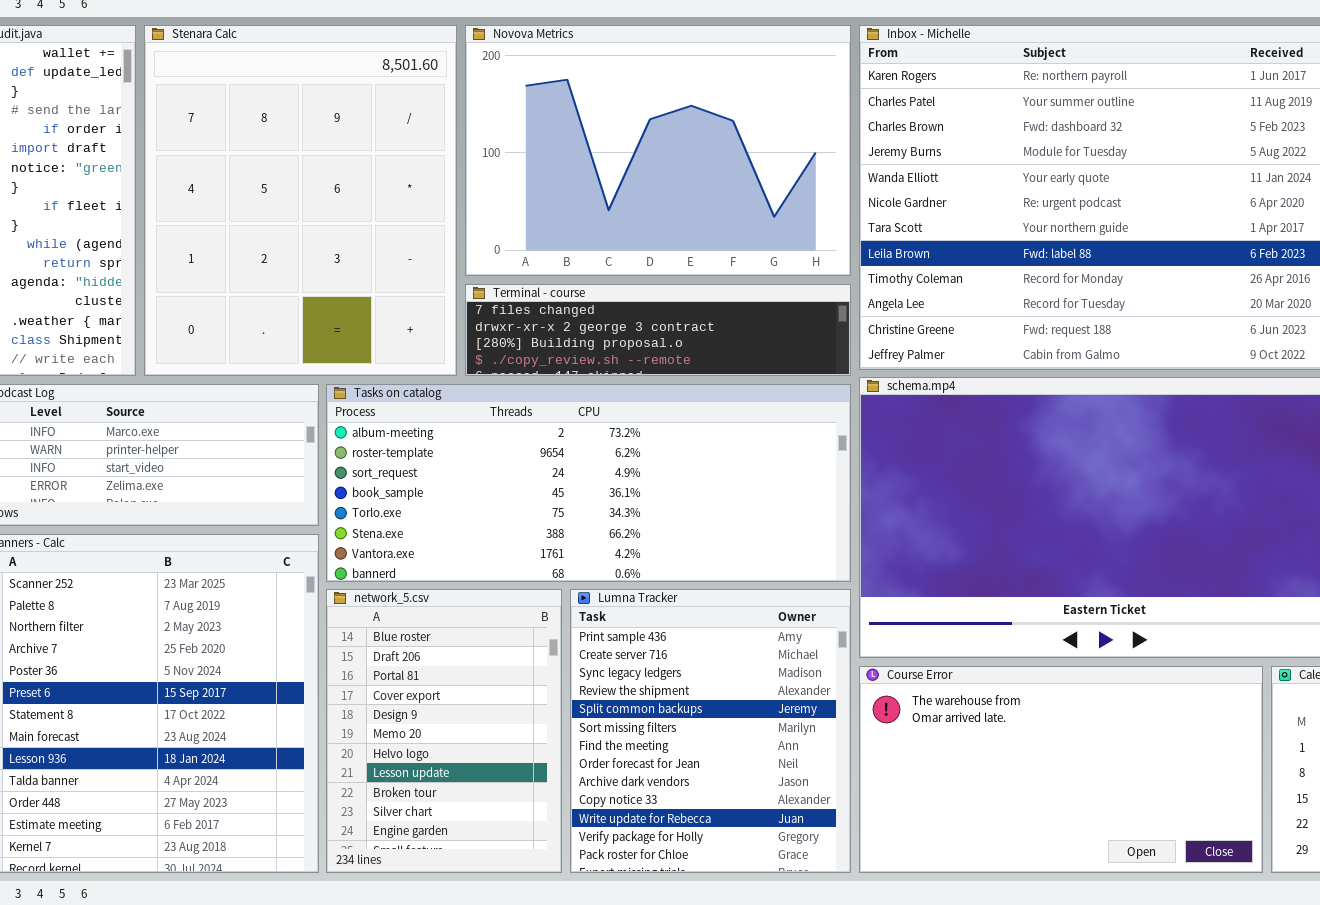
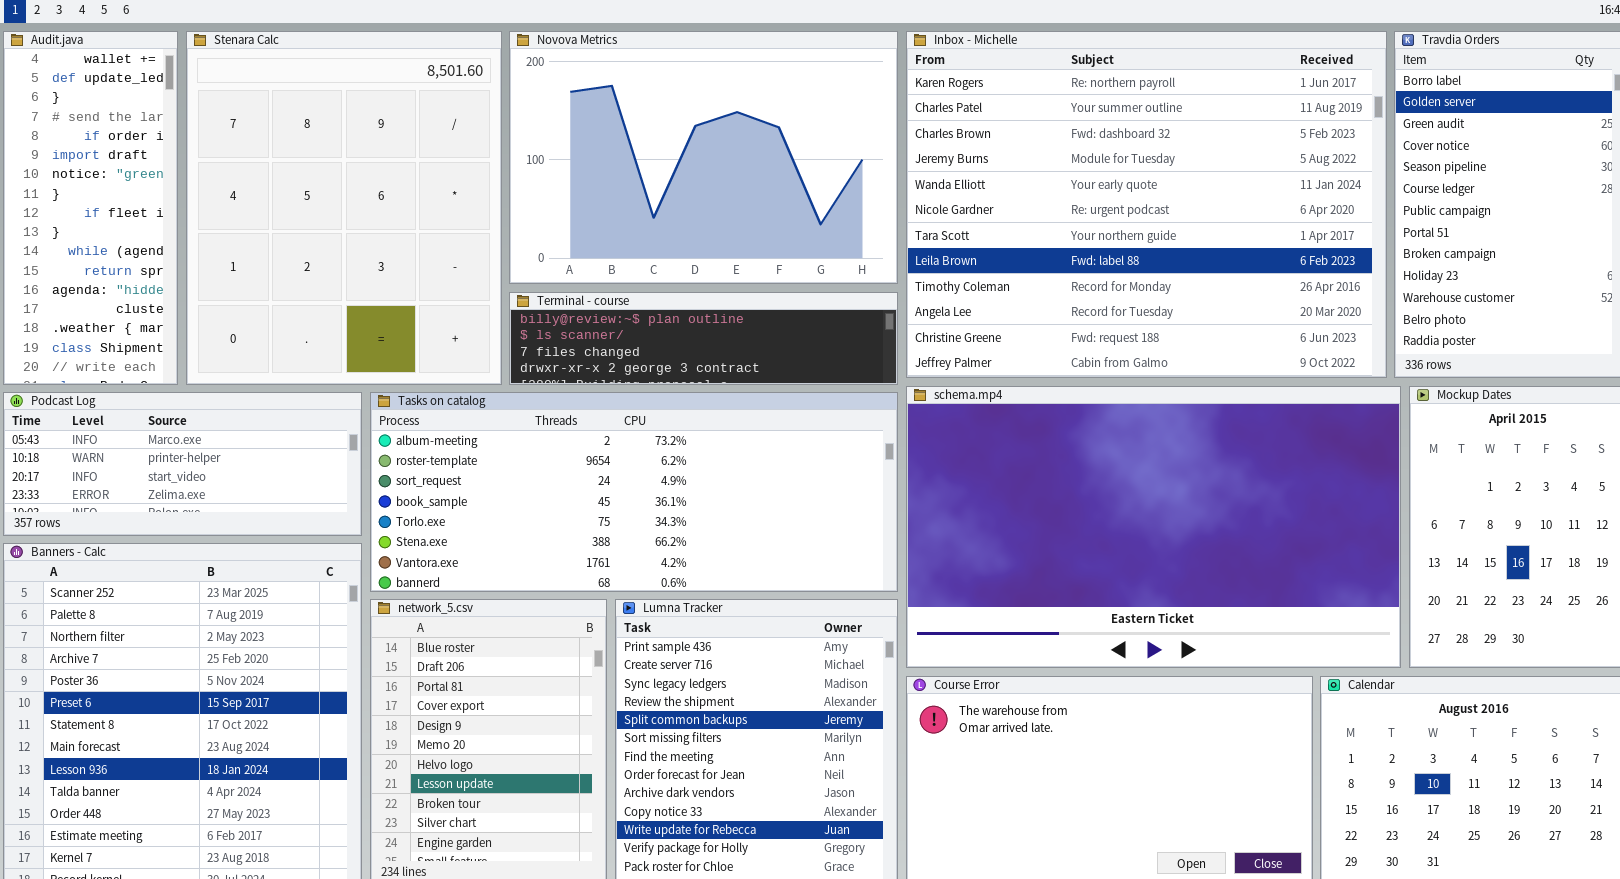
Terminal - course: [465,284,851,376] -> [509,292,898,385], scrolled up 2 rows

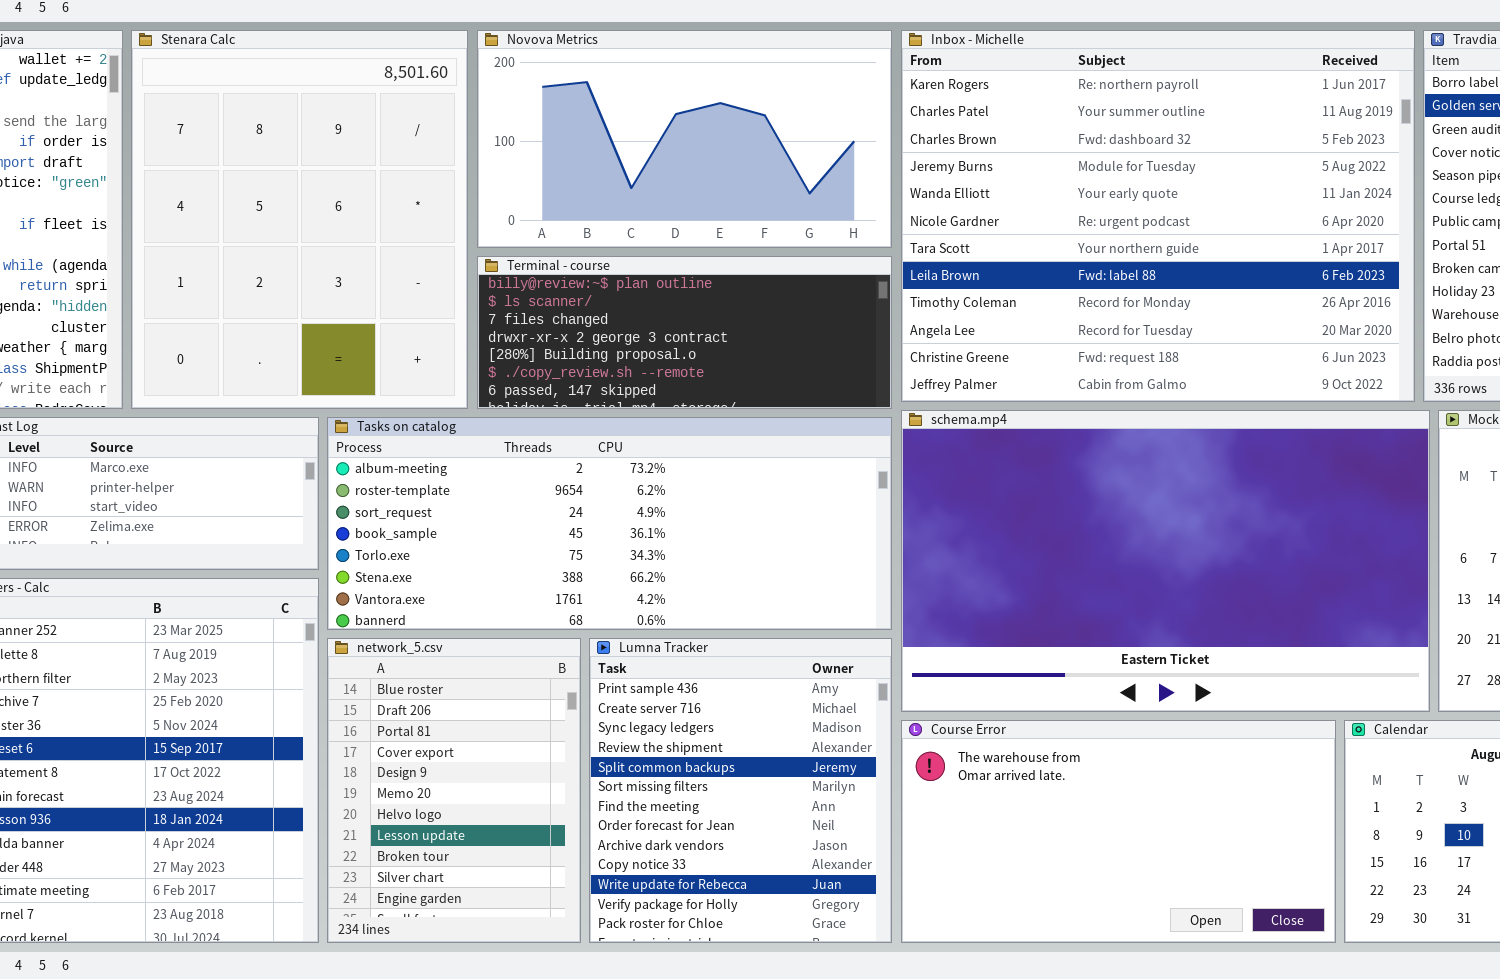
Novova Metrics: [509,31,898,284] -> [477,30,892,248], resized
Terminal - course: [509,292,898,385] -> [477,256,892,409], resized

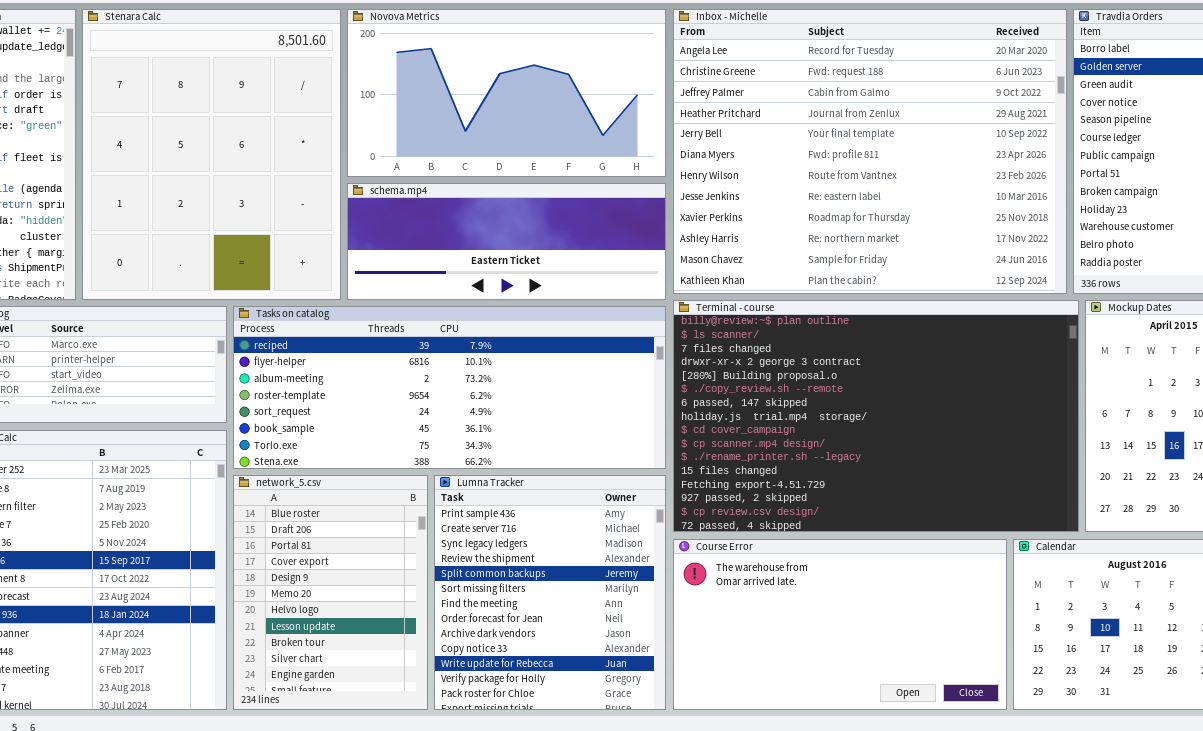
Inbox - Michelle: [901,30,1415,402] -> [673,9,1067,294], scrolled down 9 rows
Terminal - course: [477,256,892,409] -> [673,300,1079,532], moved, resized
schema.mp4: [901,410,1430,712] -> [347,183,666,300], moved, resized
Tasks on catalog: [327,417,892,630] -> [233,306,666,469], scrolled up 2 rows

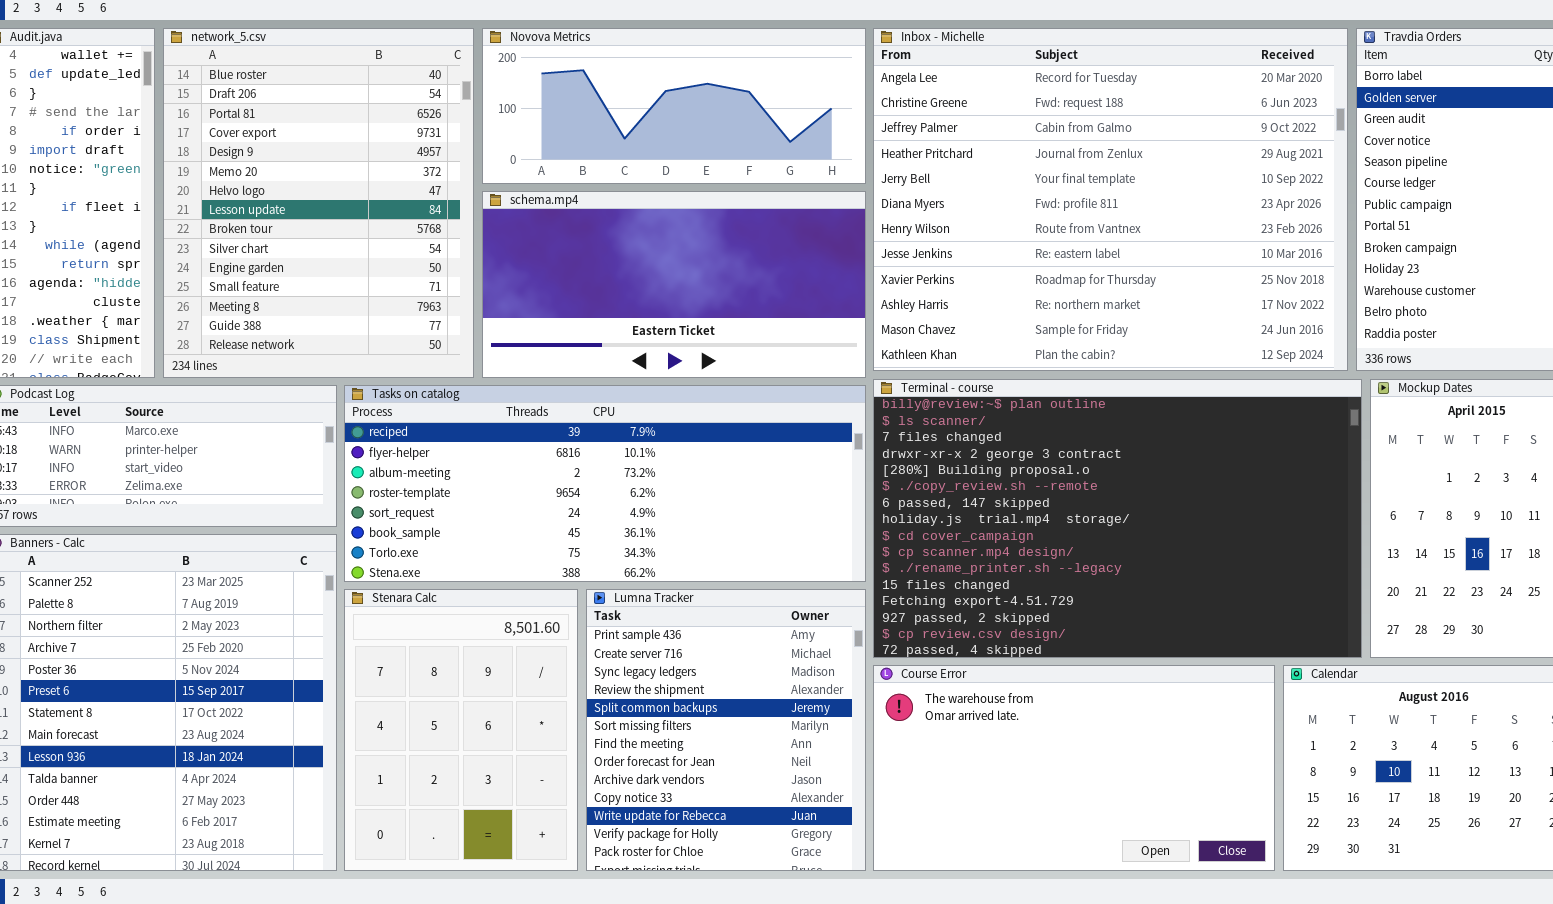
Stenara Calc: [82,9,341,300] -> [344,589,578,871], moved, resized
Novova Metrics: [347,9,666,177] -> [482,28,866,184], resized
schema.mp4: [347,183,666,300] -> [482,191,866,378], resized
network_5.csv: [233,475,428,710] -> [163,28,474,378], moved, resized

